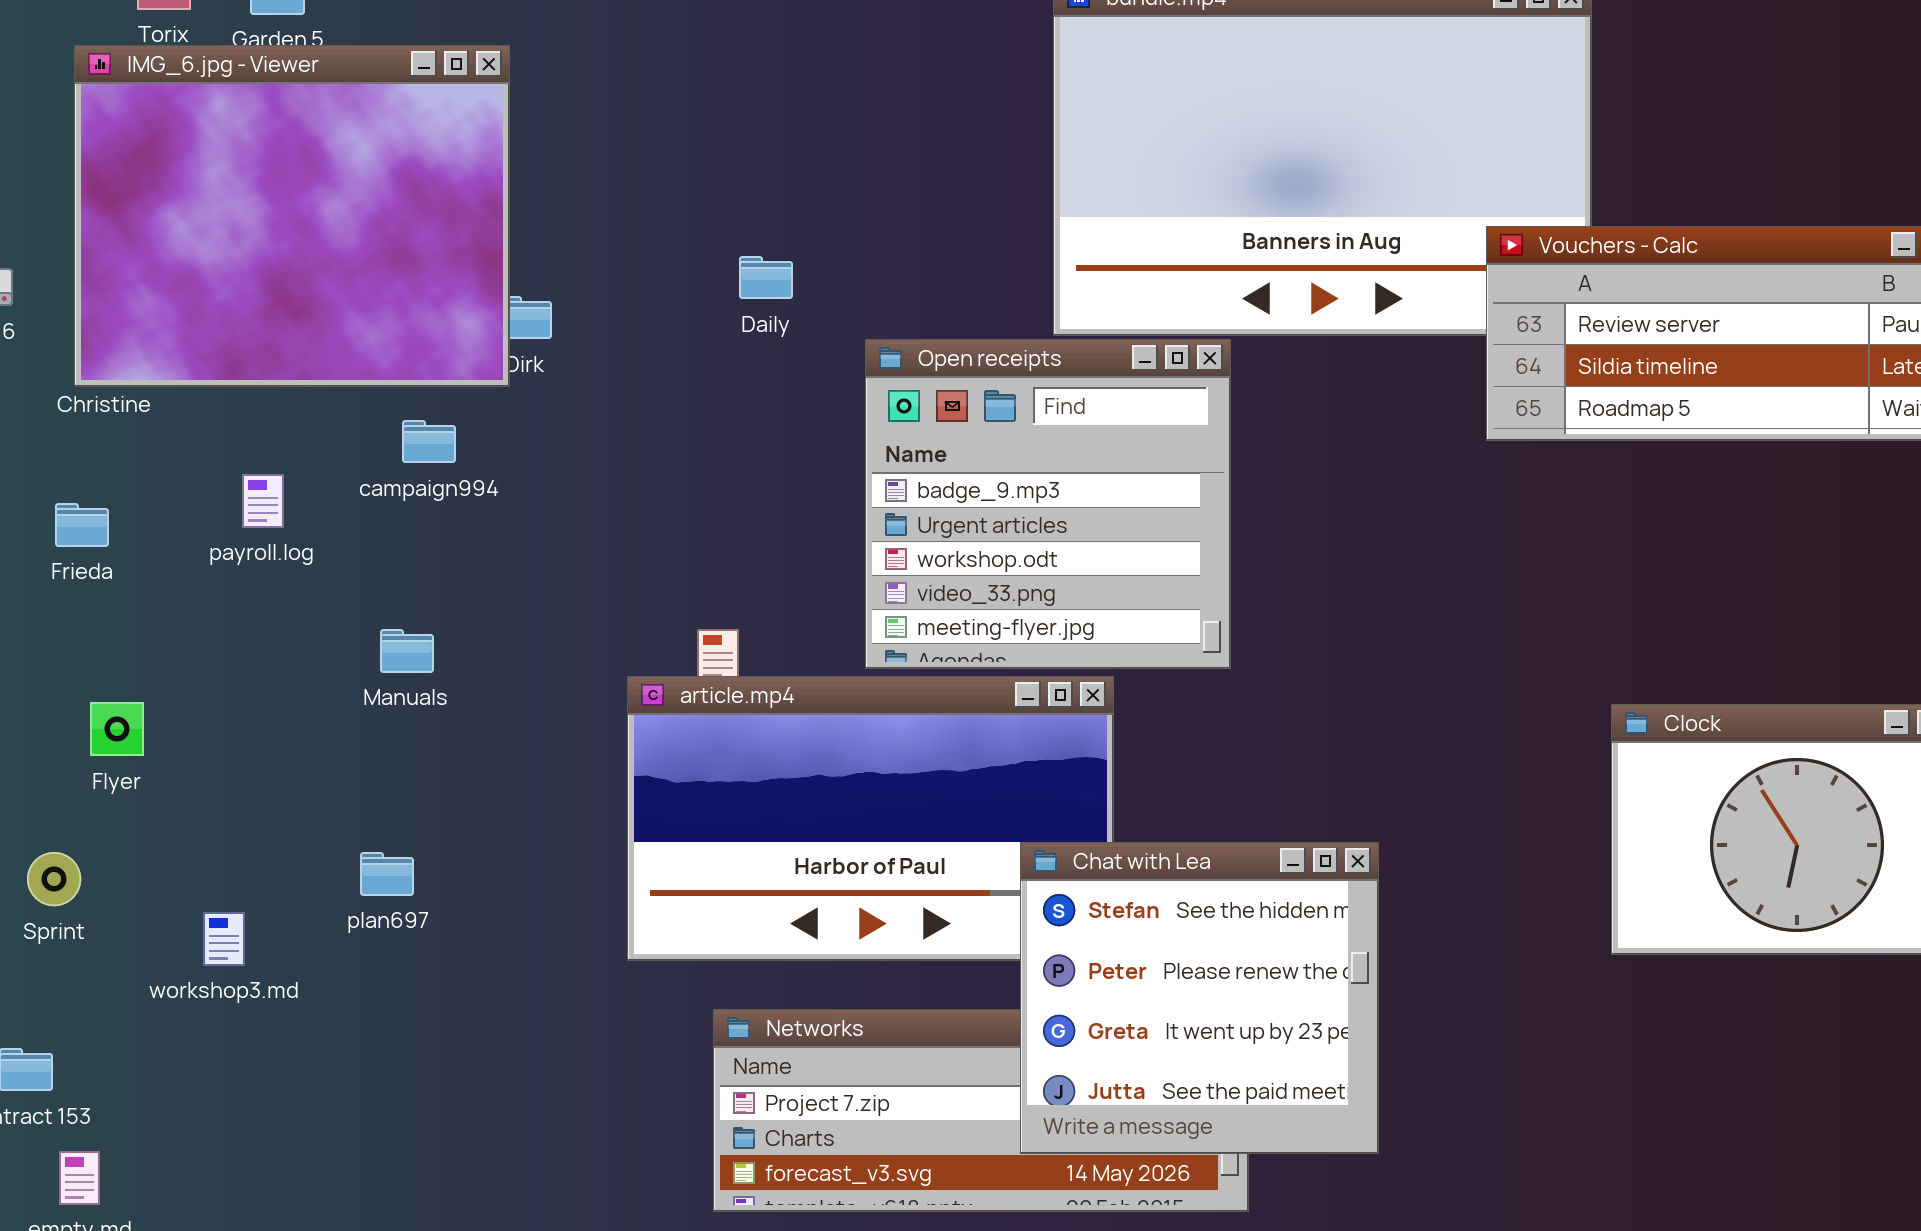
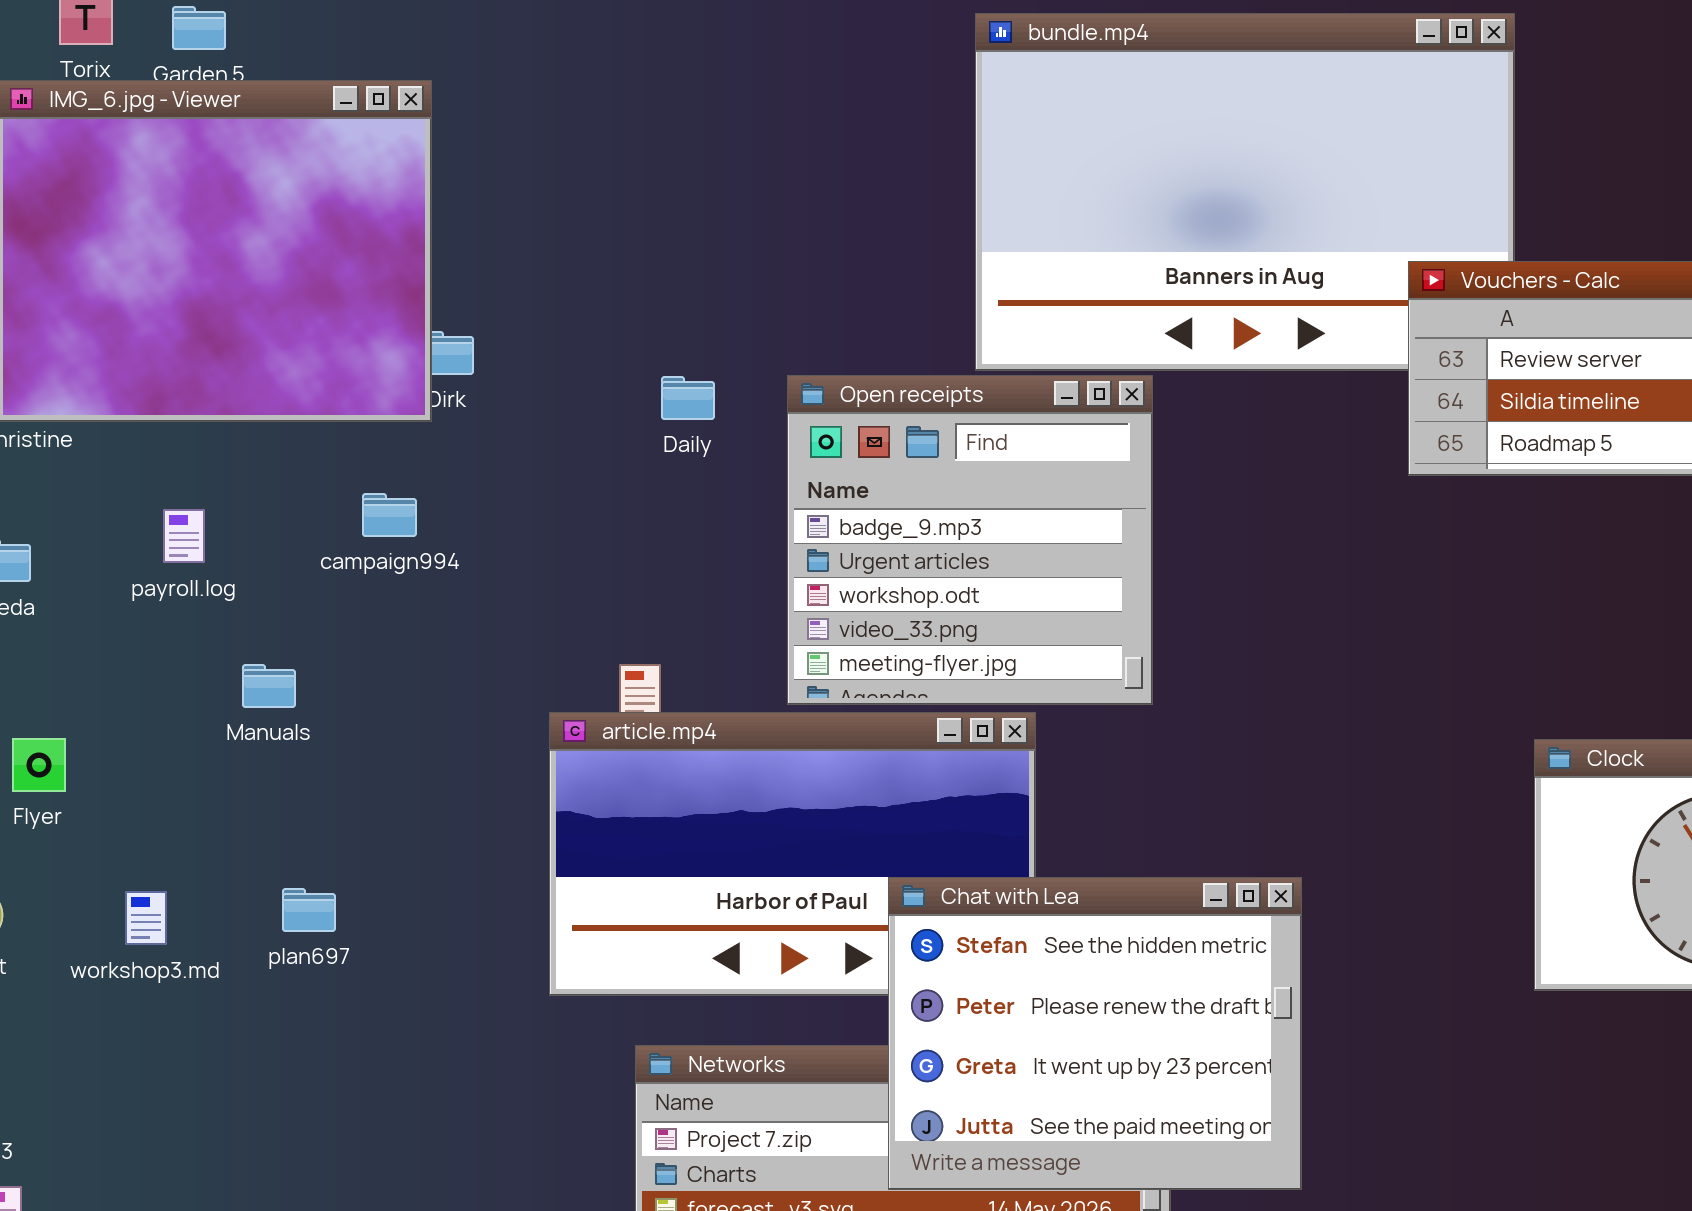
Daily: [739,256,793,299] -> [661,376,715,420], moved
campaign994: [402,420,456,463] -> [362,493,417,537], moved
Manuals: [380,629,434,673] -> [242,664,296,708], moved
Chat with Lea: [1020,842,1379,1154] -> [888,877,1302,1190], resized
workshop3.md: [203,912,245,966] -> [125,891,167,945], moved

